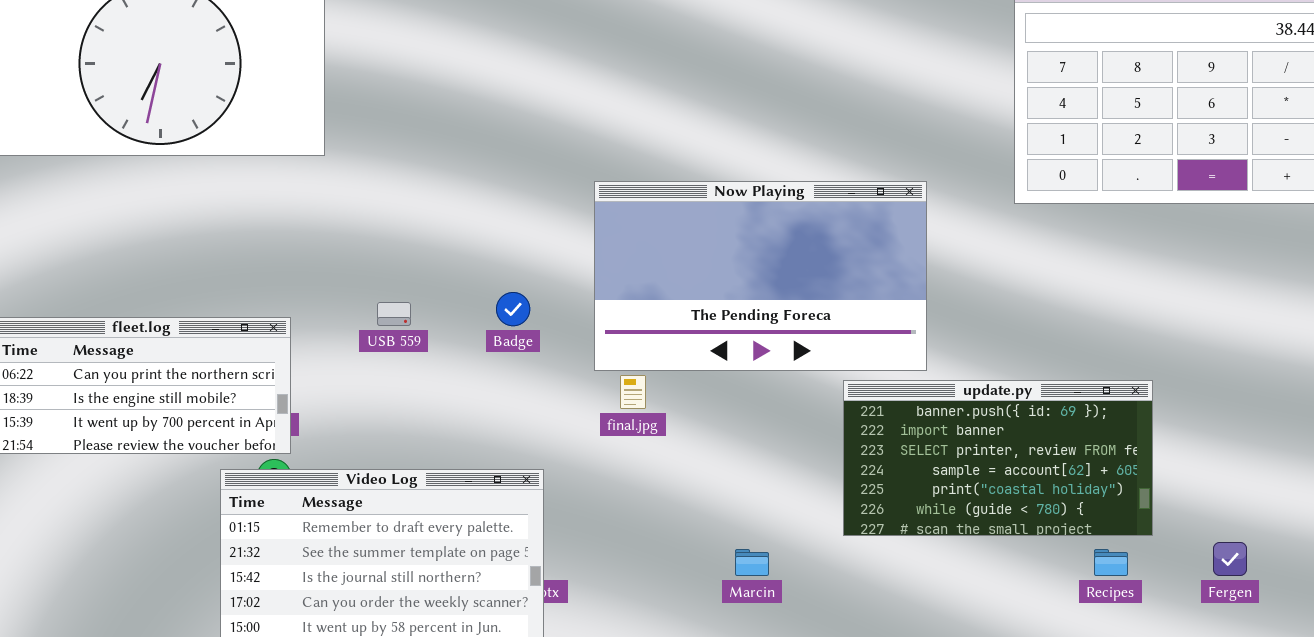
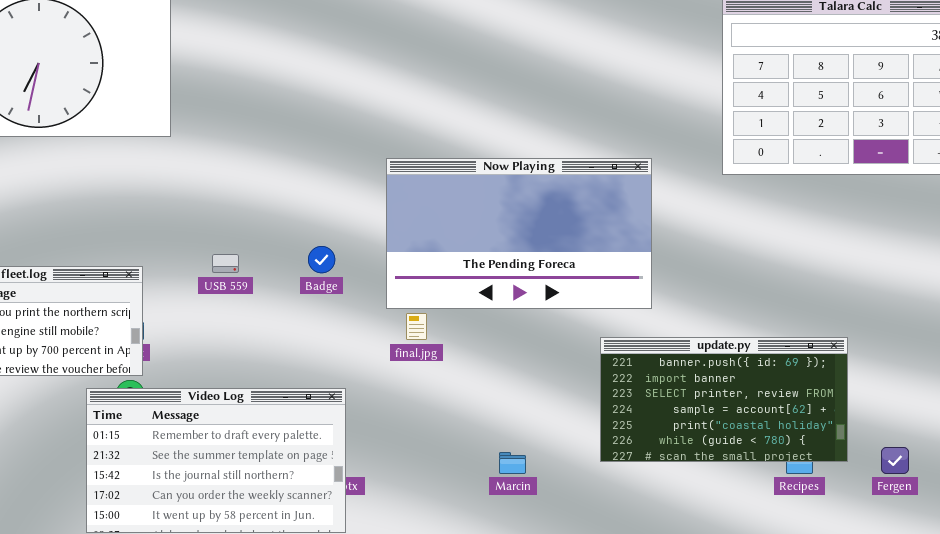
update.py: [843,380,1153,536] -> [600,337,848,462], moved

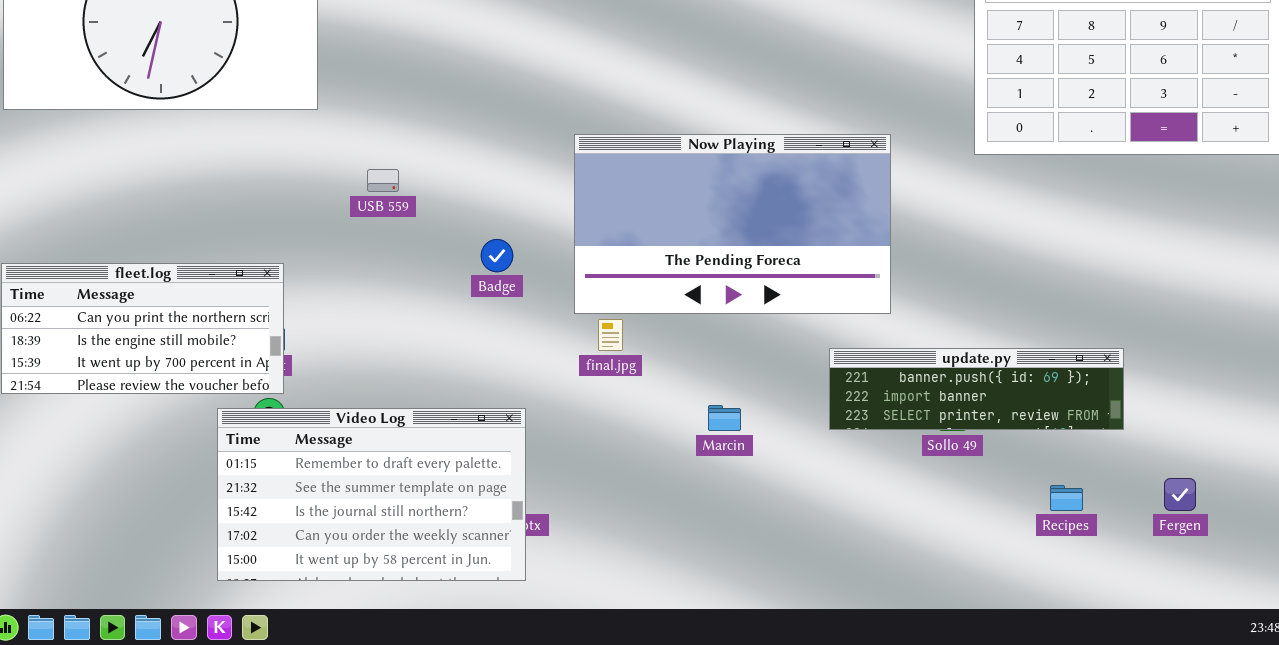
USB 559: [212,254,239,273] -> [367,169,399,192], moved
update.py: [600,337,848,462] -> [829,348,1124,430], resized
Marcin: [499,452,526,474] -> [708,405,741,431], moved

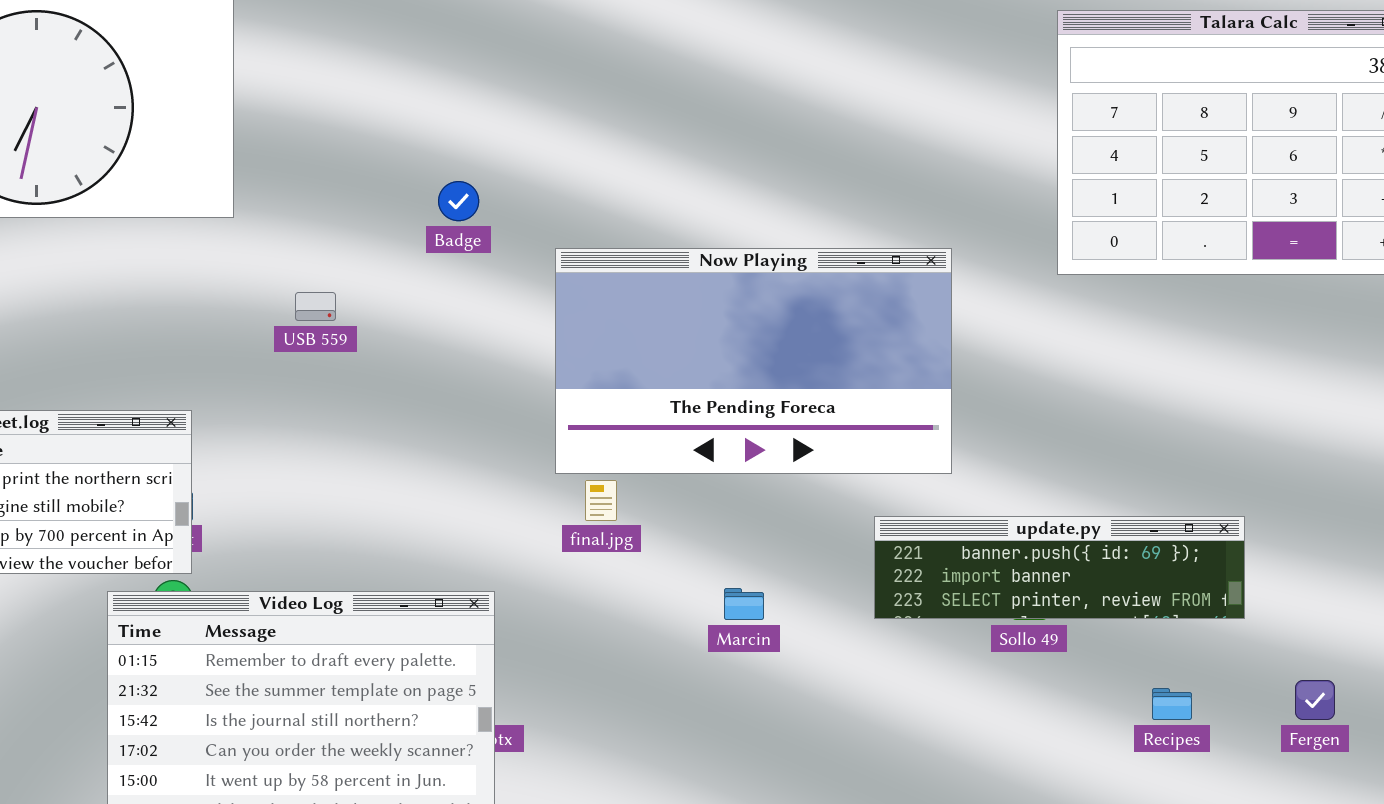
Badge: [481,239,513,272] -> [438,181,479,221], moved

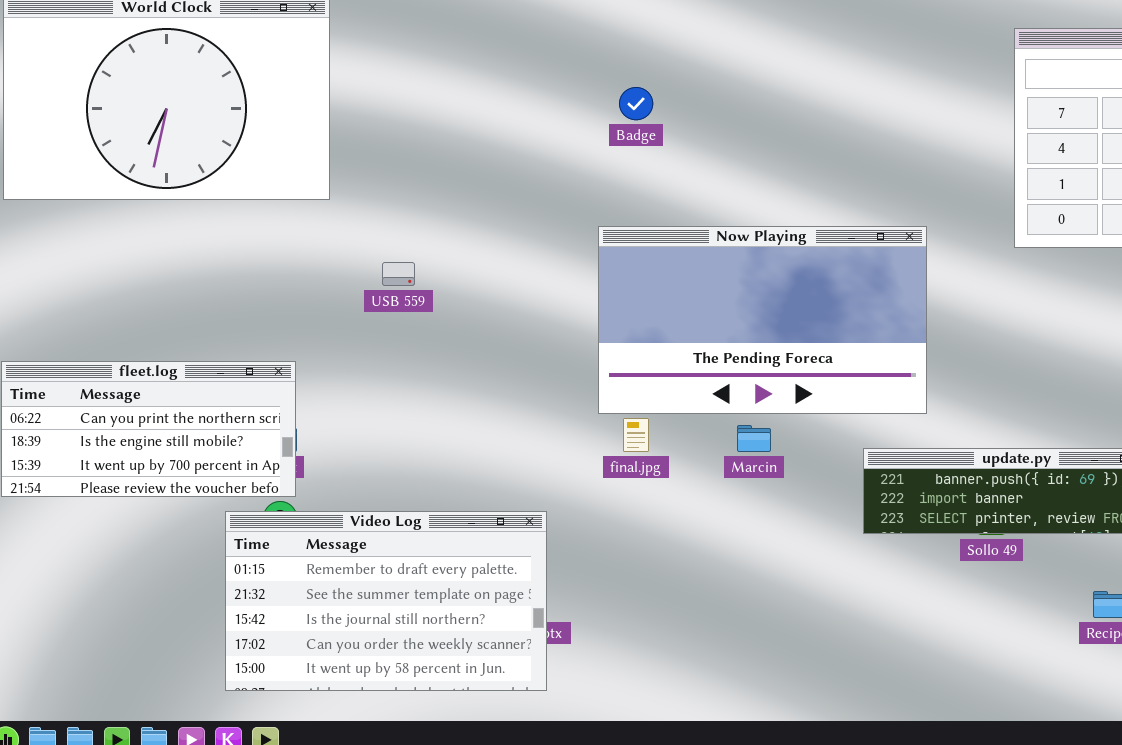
Badge: [438,181,479,221] -> [619,87,653,120], moved
Marcin: [724,588,764,620] -> [737,425,771,452], moved

